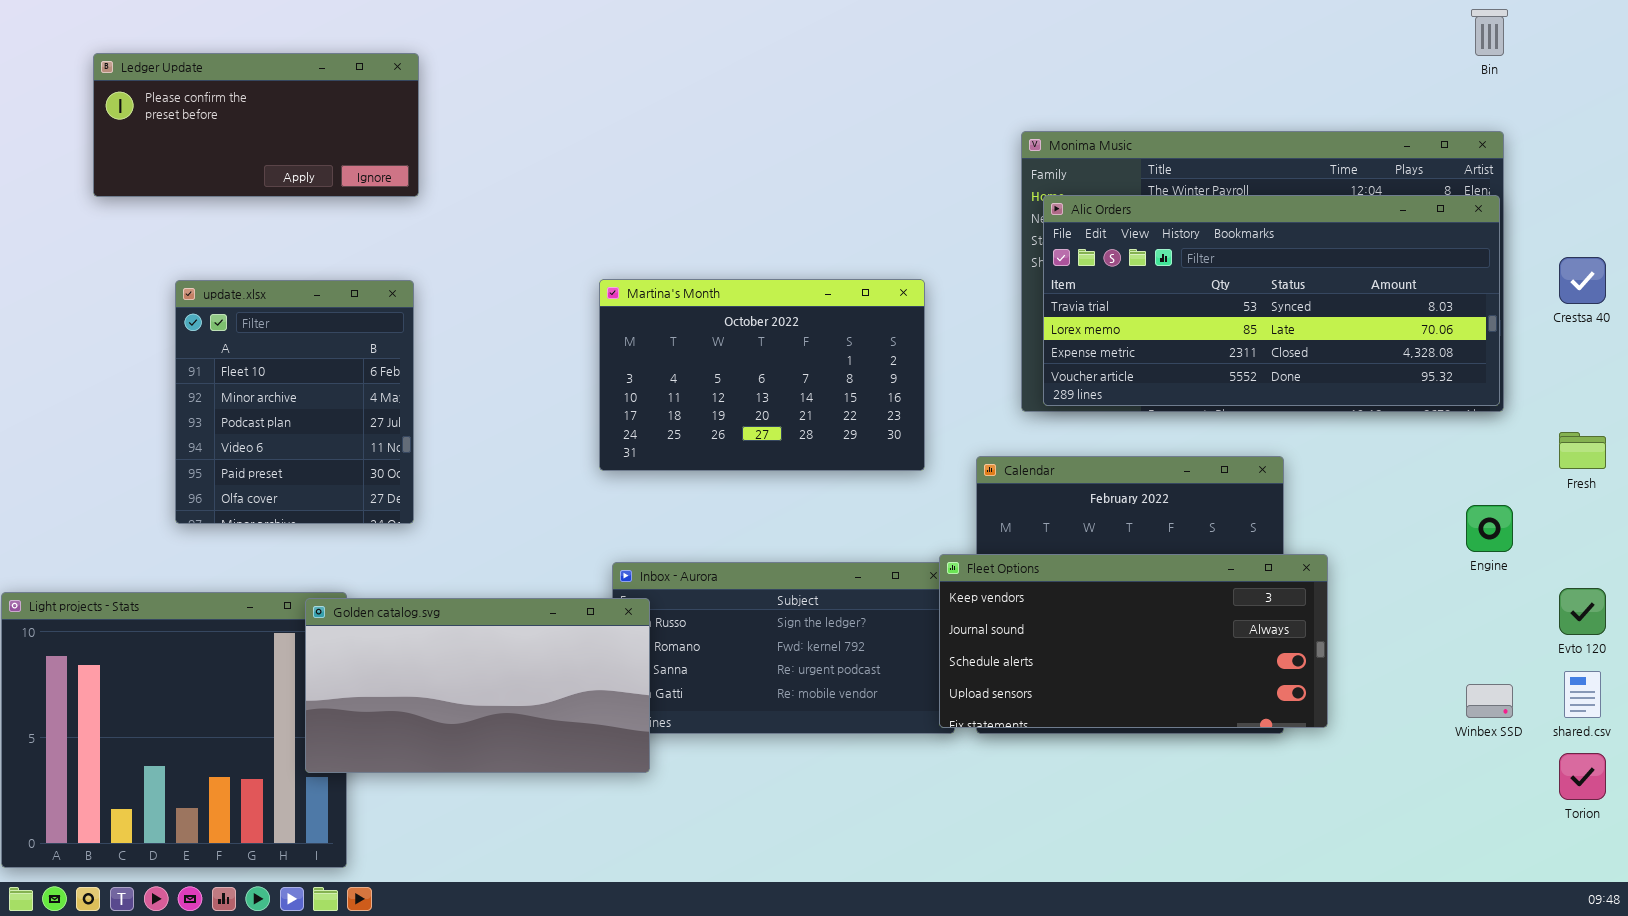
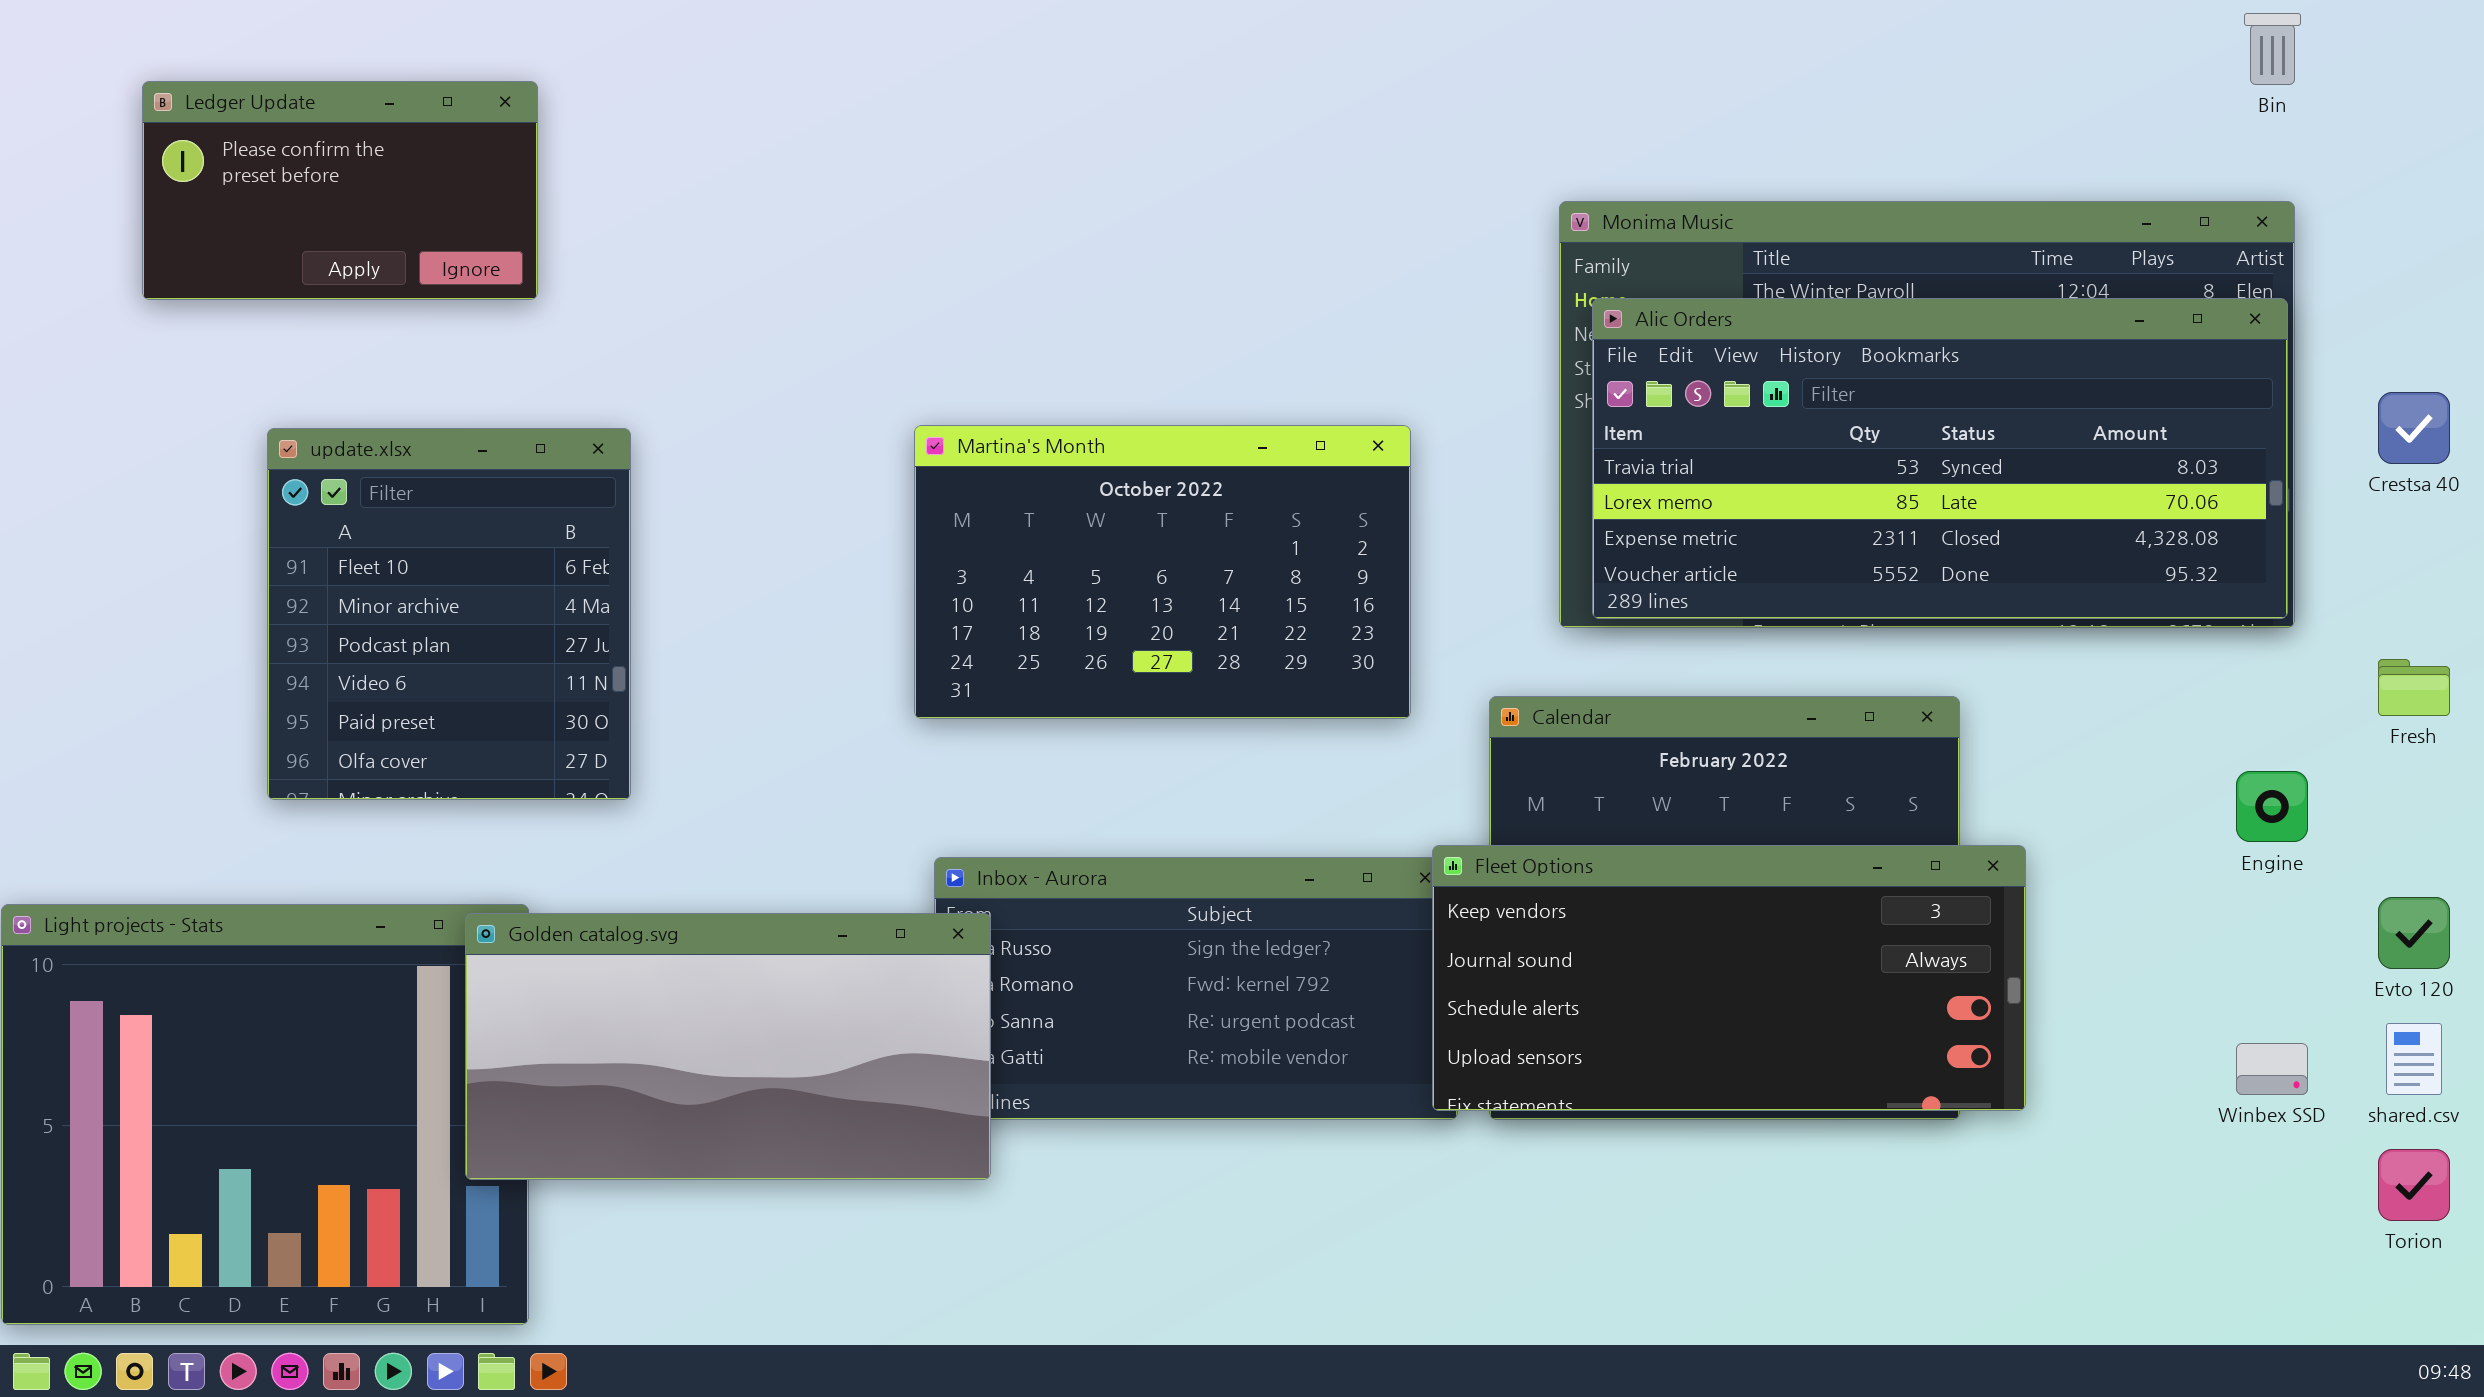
Ledger Update: [93,53,419,197] -> [142,81,538,300], resized

